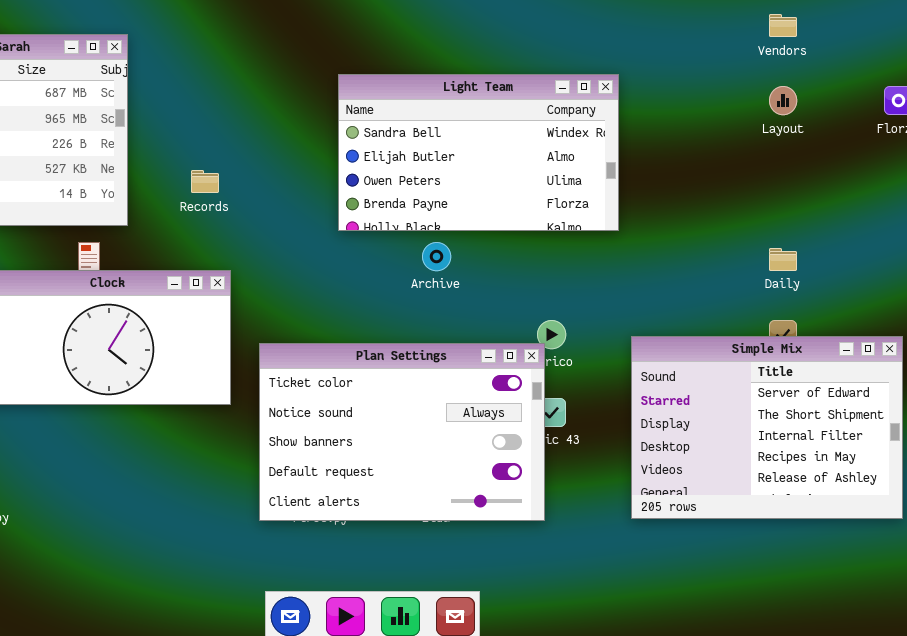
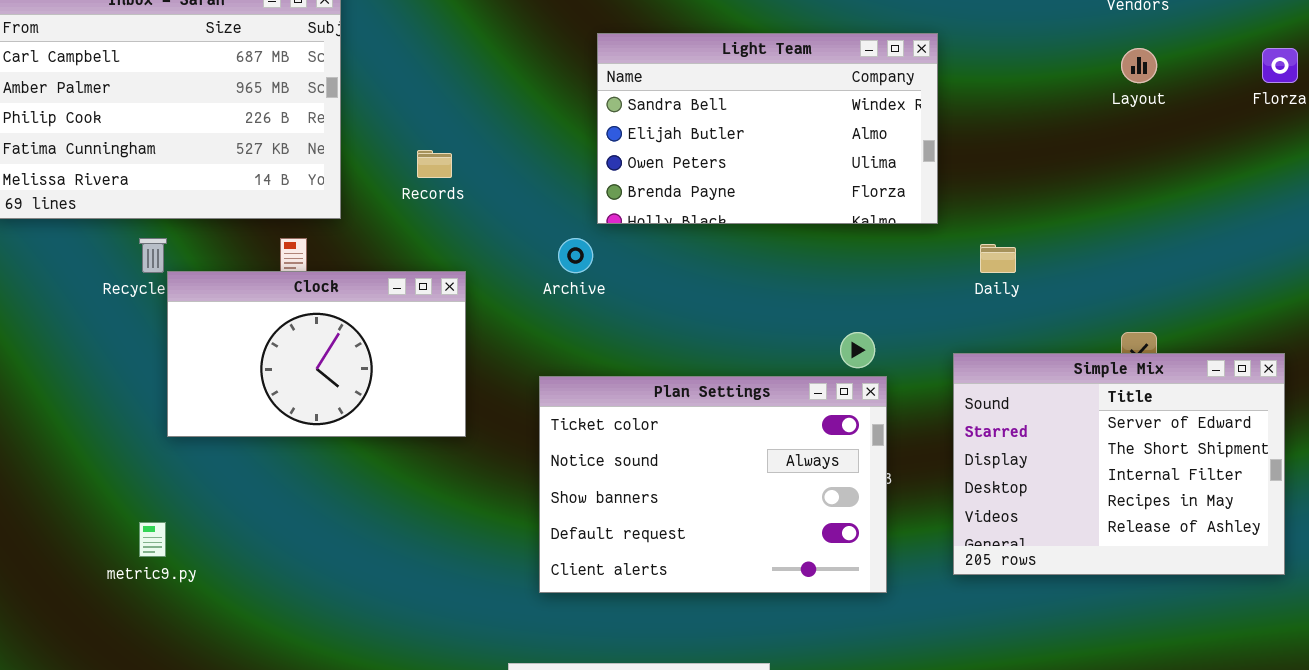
Archive: [422,242,451,271] -> [558,238,593,273], moved
Daily: [769,248,797,271] -> [980,244,1016,273], moved
Plan Settings: [259,343,545,521] -> [539,376,887,593], moved

